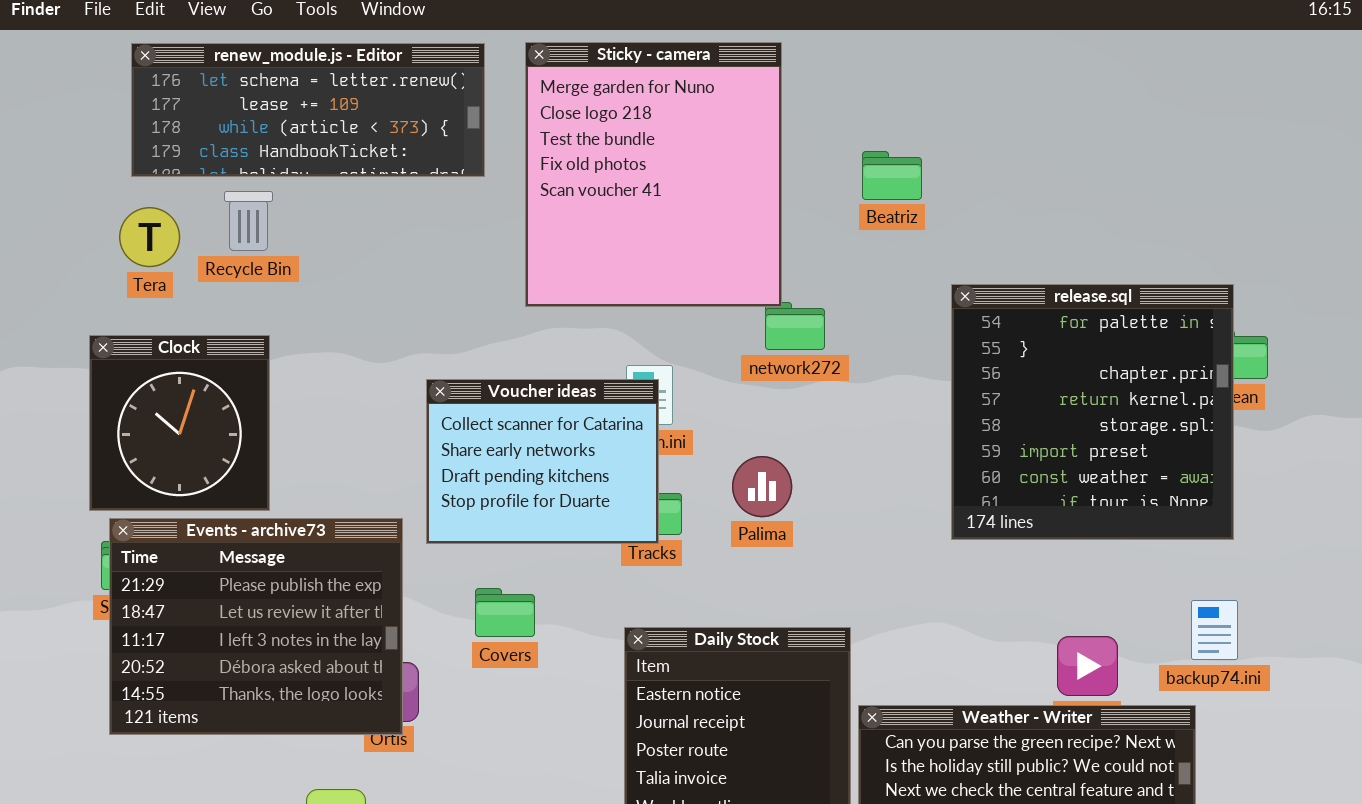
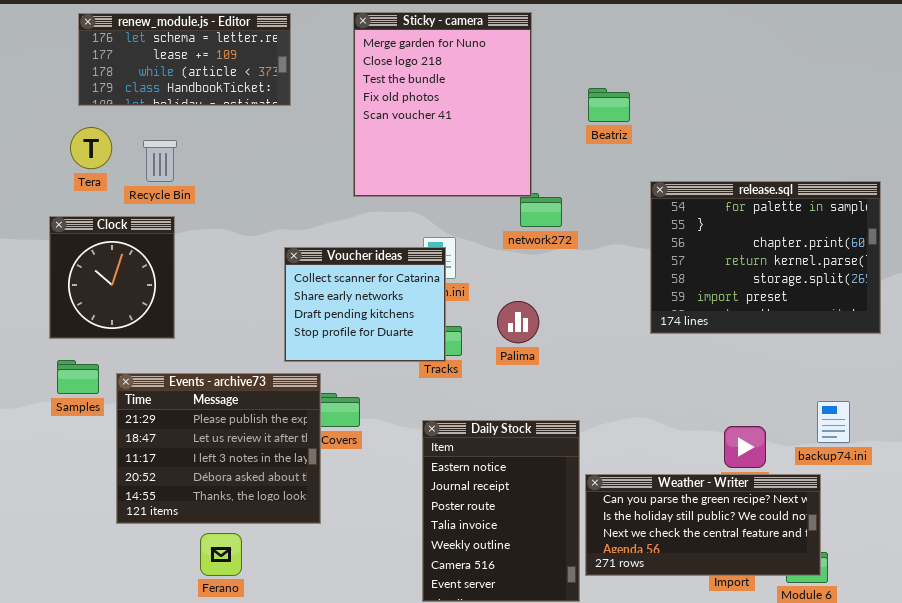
renew_module.js - Editor: [131,43,485,177] -> [78,13,291,106], resized
Recycle Bin: [224,191,273,251] -> [143,140,177,182], moved
release.sql: [951,284,1234,540] -> [650,181,881,334], resized
Events - archive73: [109,518,403,735] -> [116,373,321,524], moved

